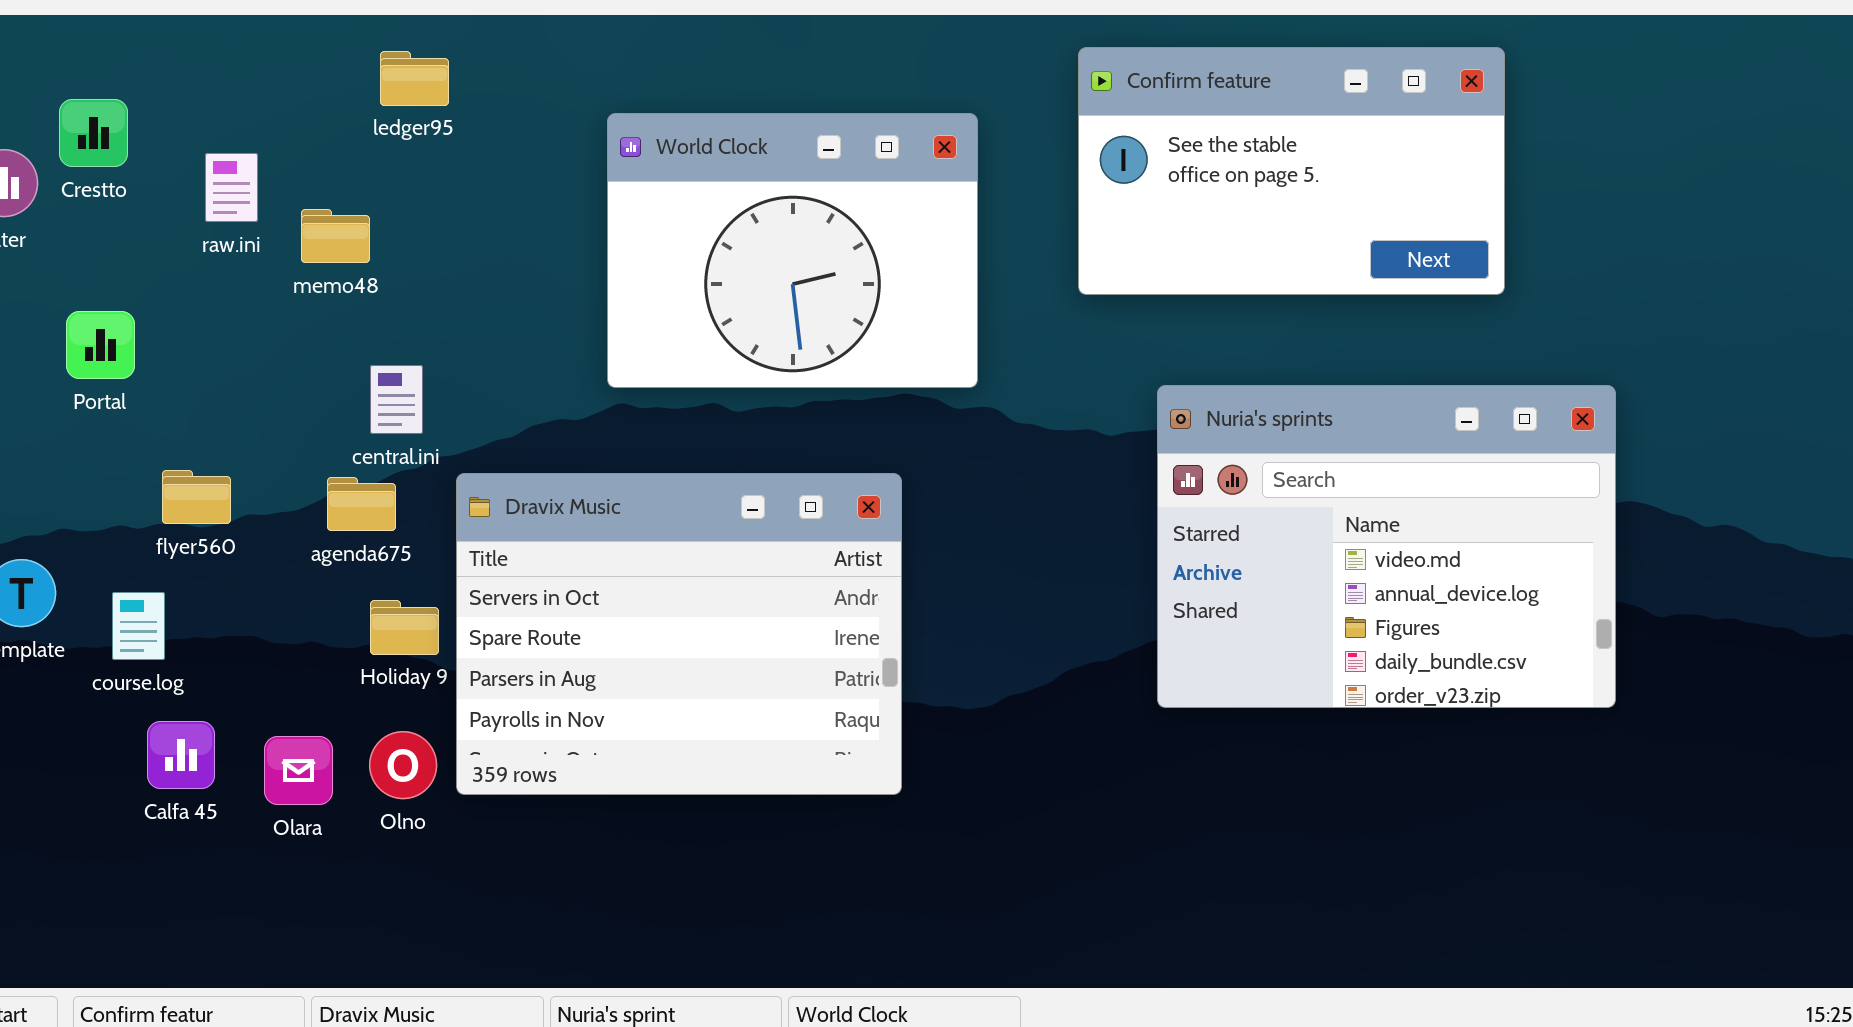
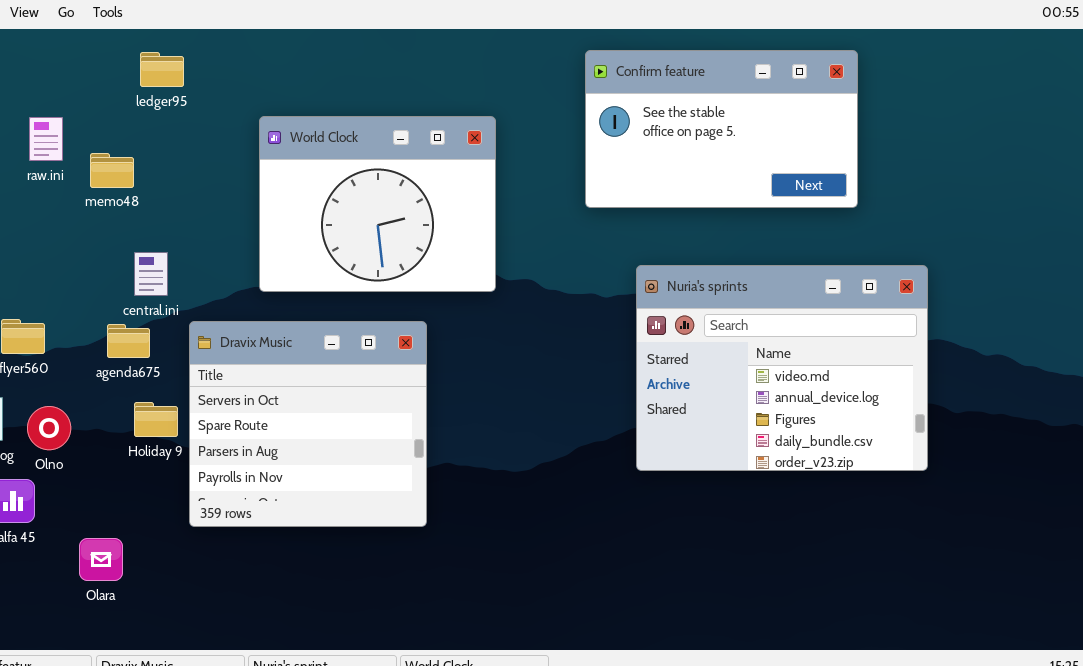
World Clock: [607,113,978,388] -> [259,116,496,292], moved
Dravix Music: [456,473,902,795] -> [189,321,427,527], resized
Olno: [369,731,437,799] -> [27,406,71,450], moved
Olara: [264,736,333,805] -> [79,538,123,581], moved

